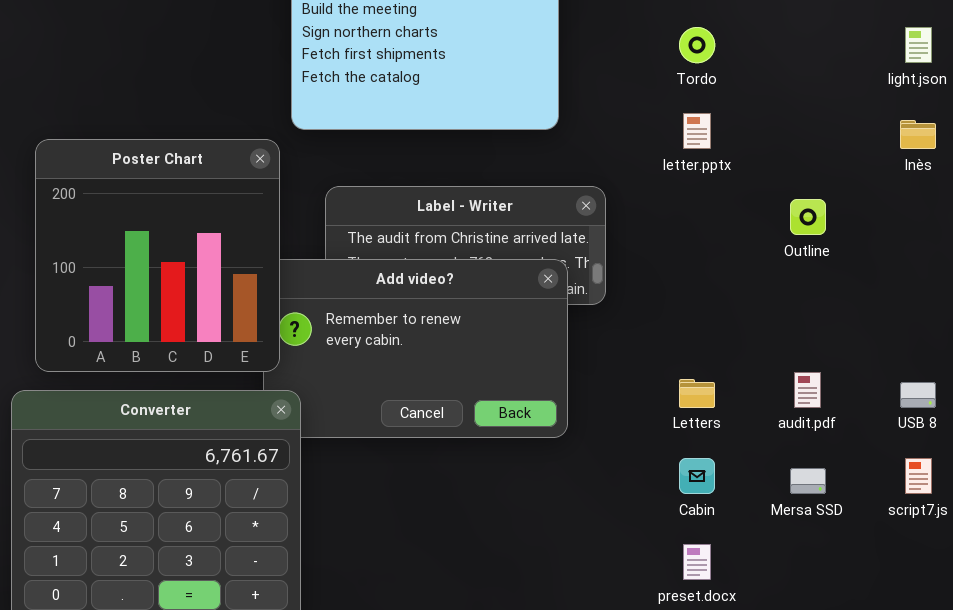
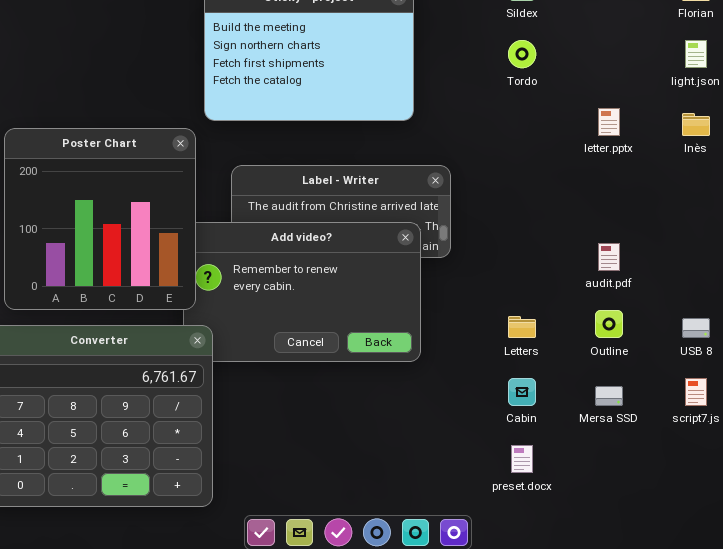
letter.pptx: [683,113,711,149] -> [598,108,620,136], moved
Outline: [790,199,826,235] -> [595,310,623,338], moved
audit.pdf: [794,372,821,408] -> [598,243,620,271], moved

